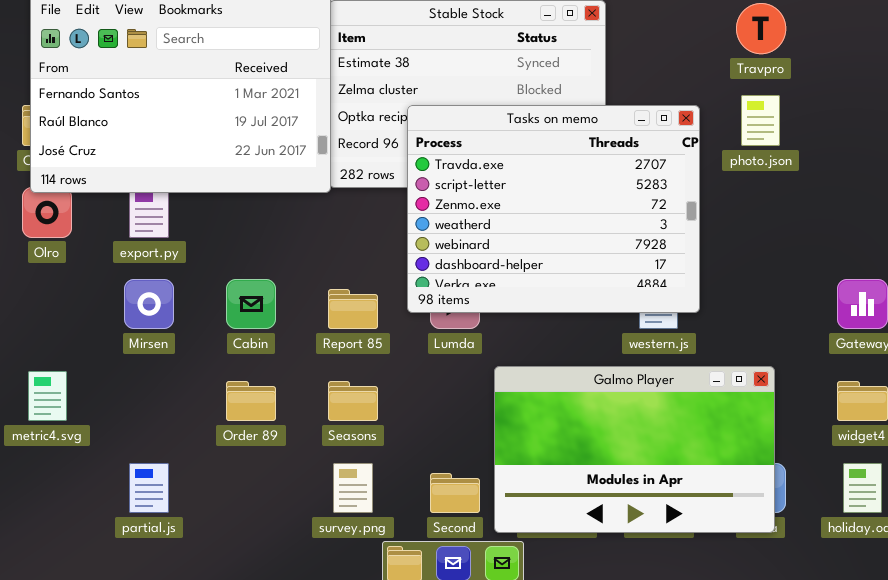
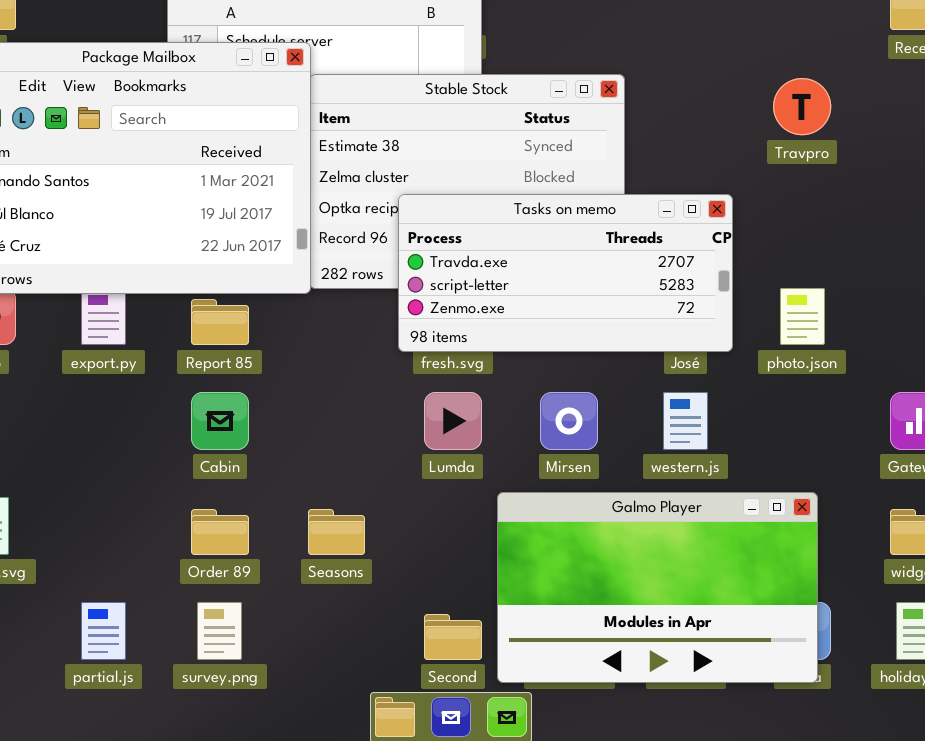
photo.json: [741,95,780,146] -> [780,288,825,345], moved
Tasks on memo: [407,105,700,313] -> [398,194,733,352], resized
Mirsen: [124,279,174,329] -> [540,392,598,450], moved
Report 85: [328,289,378,329] -> [191,299,249,345], moved
survey.png: [333,463,373,513] -> [197,602,242,660], moved

